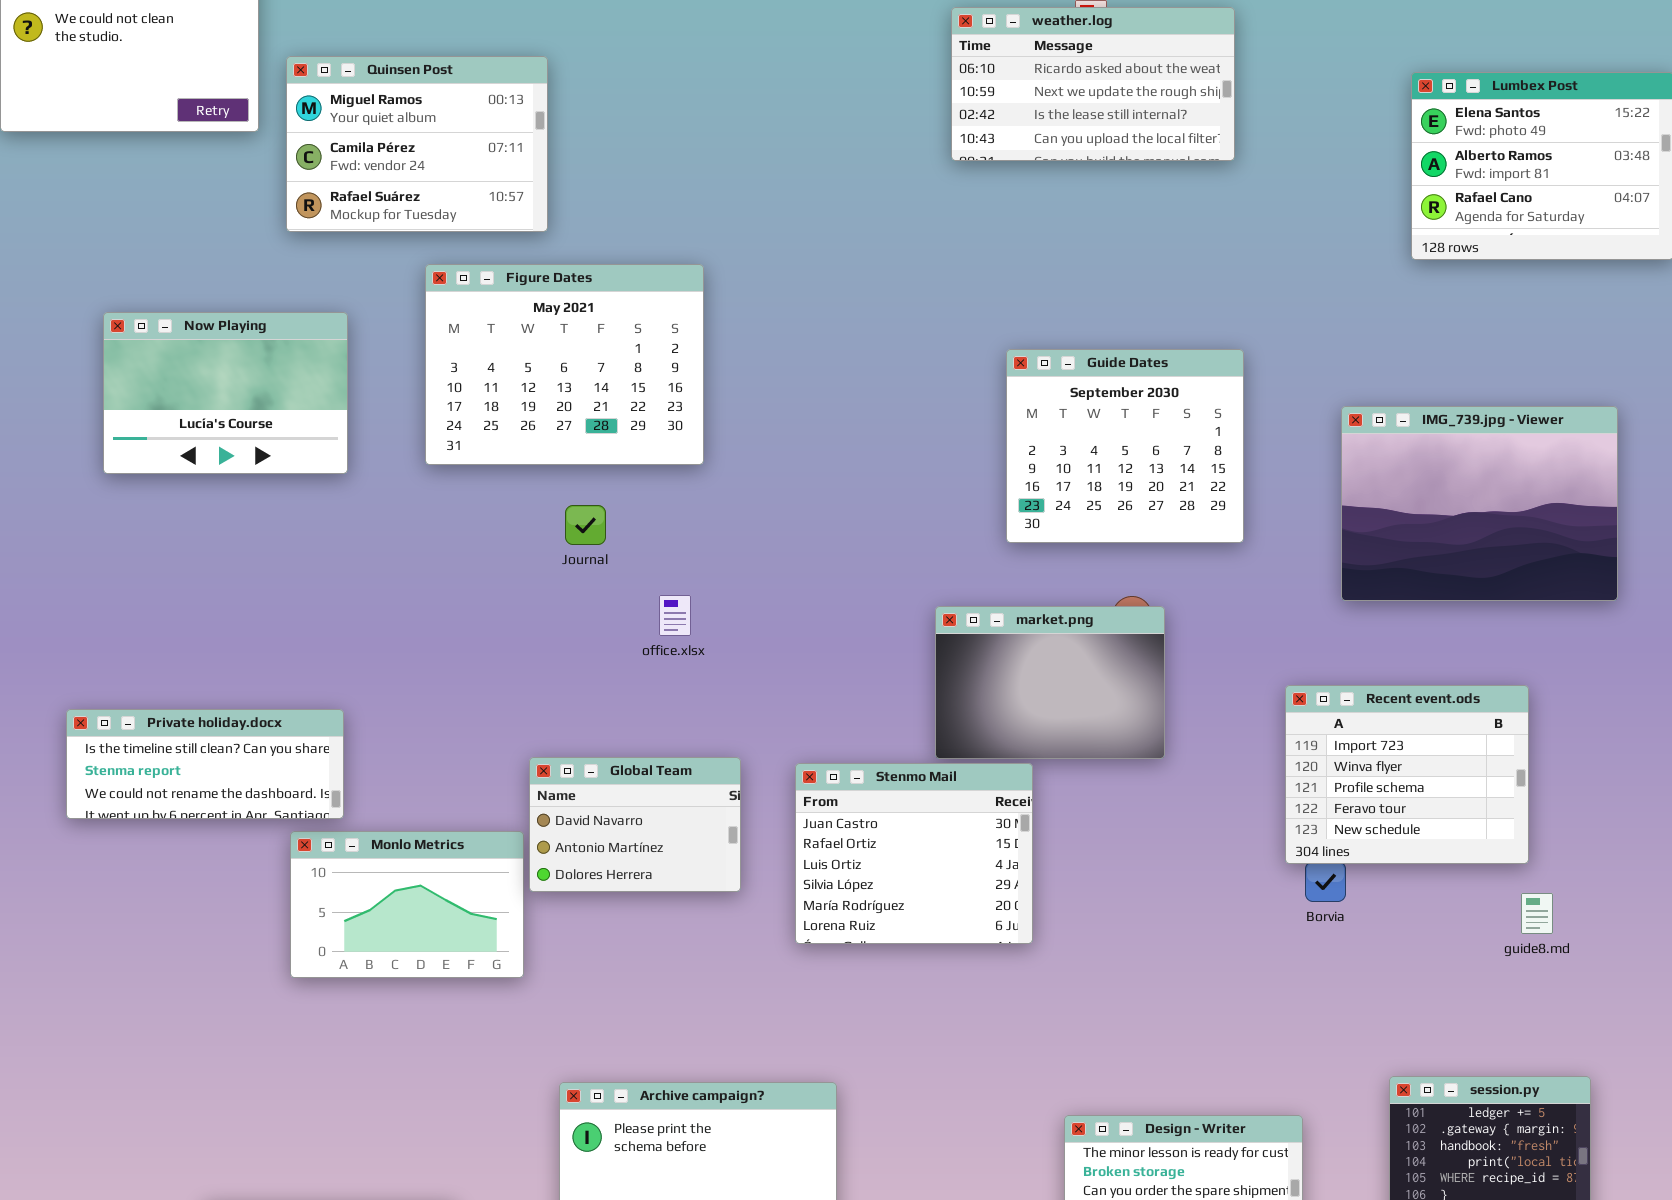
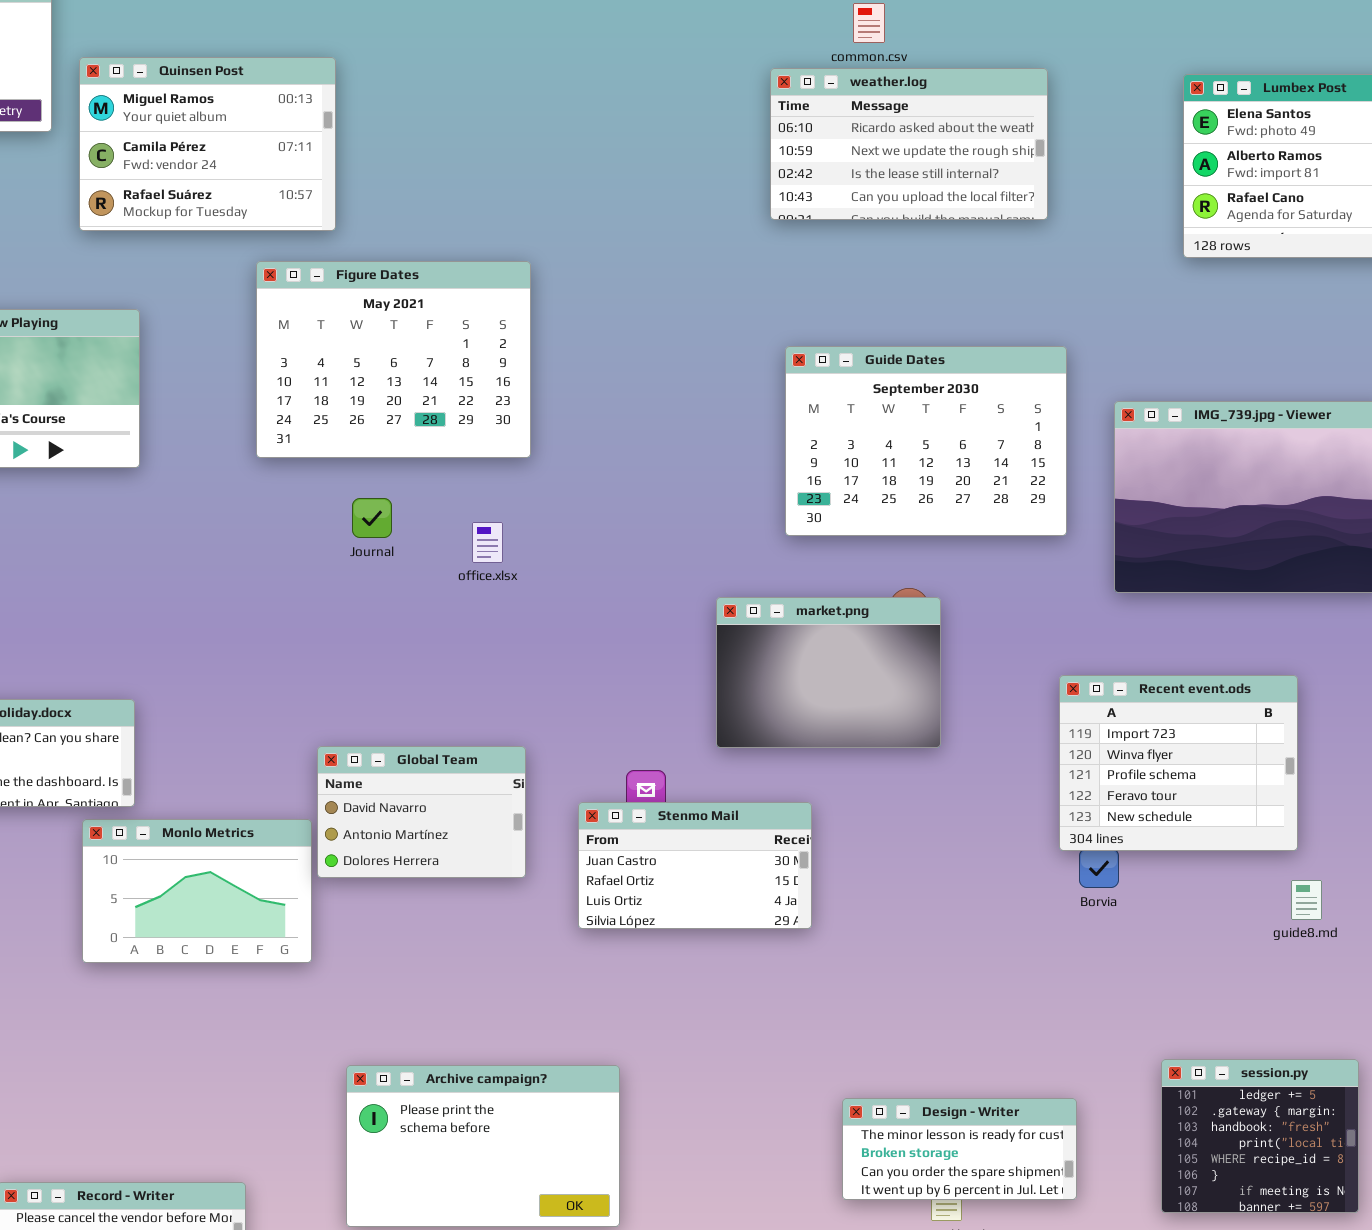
weather.log: [951,7,1235,161] -> [770,68,1048,220], moved
Figure Dates: [425,264,704,465] -> [256,261,531,458], moved
Guide Dates: [1006,349,1244,543] -> [785,346,1067,536], resized
office.xlsx: [659,595,691,636] -> [472,522,503,563], moved
Stenmo Mail: [795,763,1033,944] -> [578,802,812,929], resized

